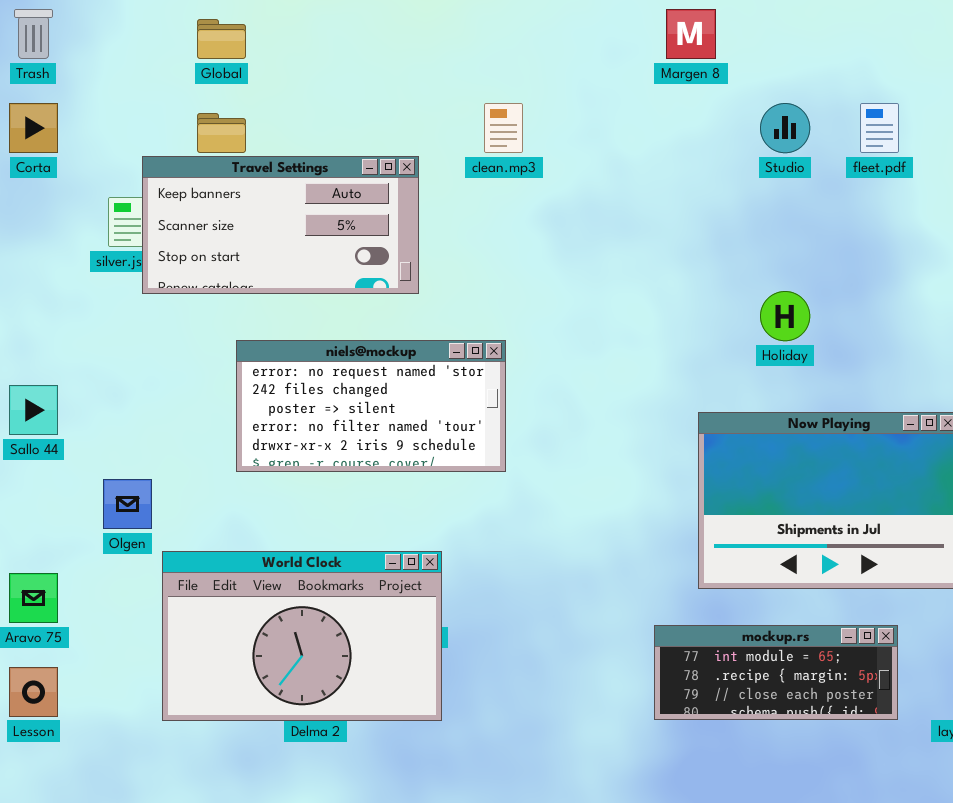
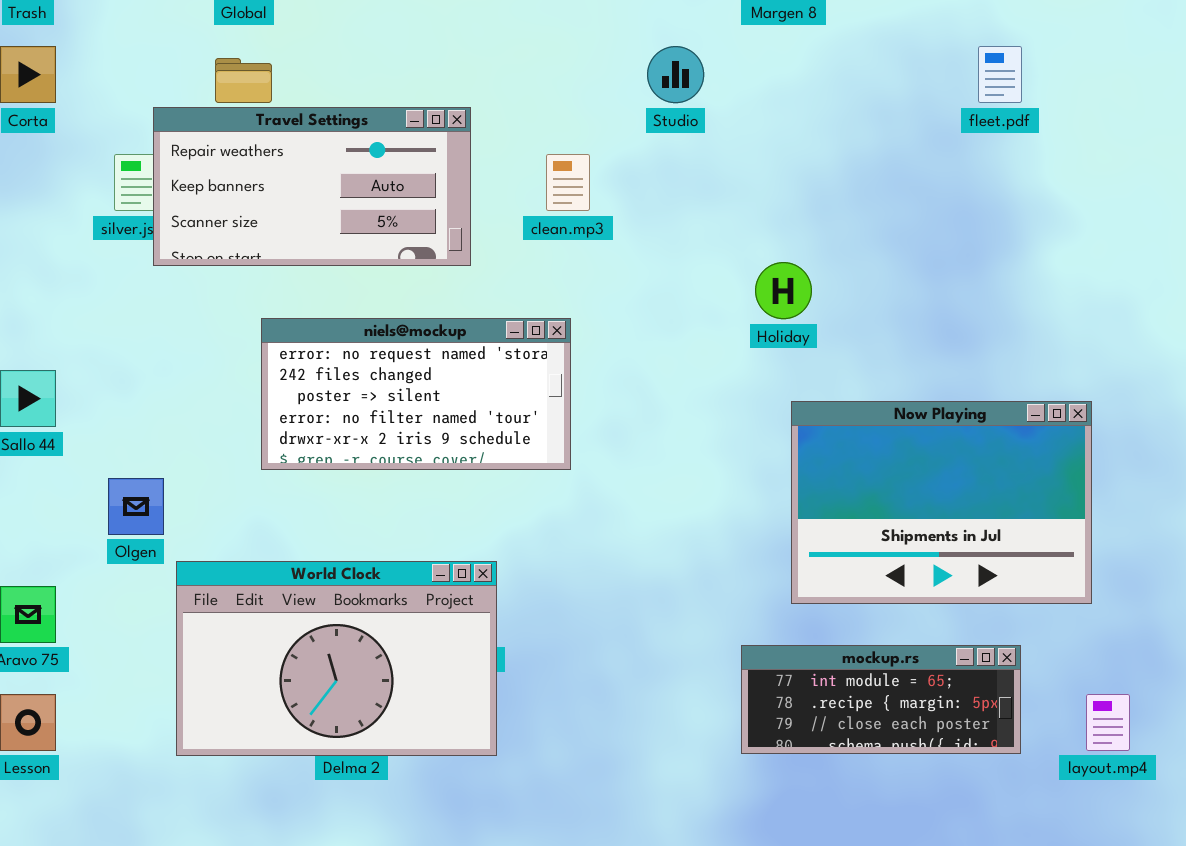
clean.mp3: [484,103,523,153] -> [546,154,590,211], moved
Studio: [760,103,810,153] -> [647,46,704,103], moved
Travel Settings: [142,156,419,294] -> [153,107,471,266], scrolled up 1 row
Holiday: [760,291,810,341] -> [755,262,812,319], moved

